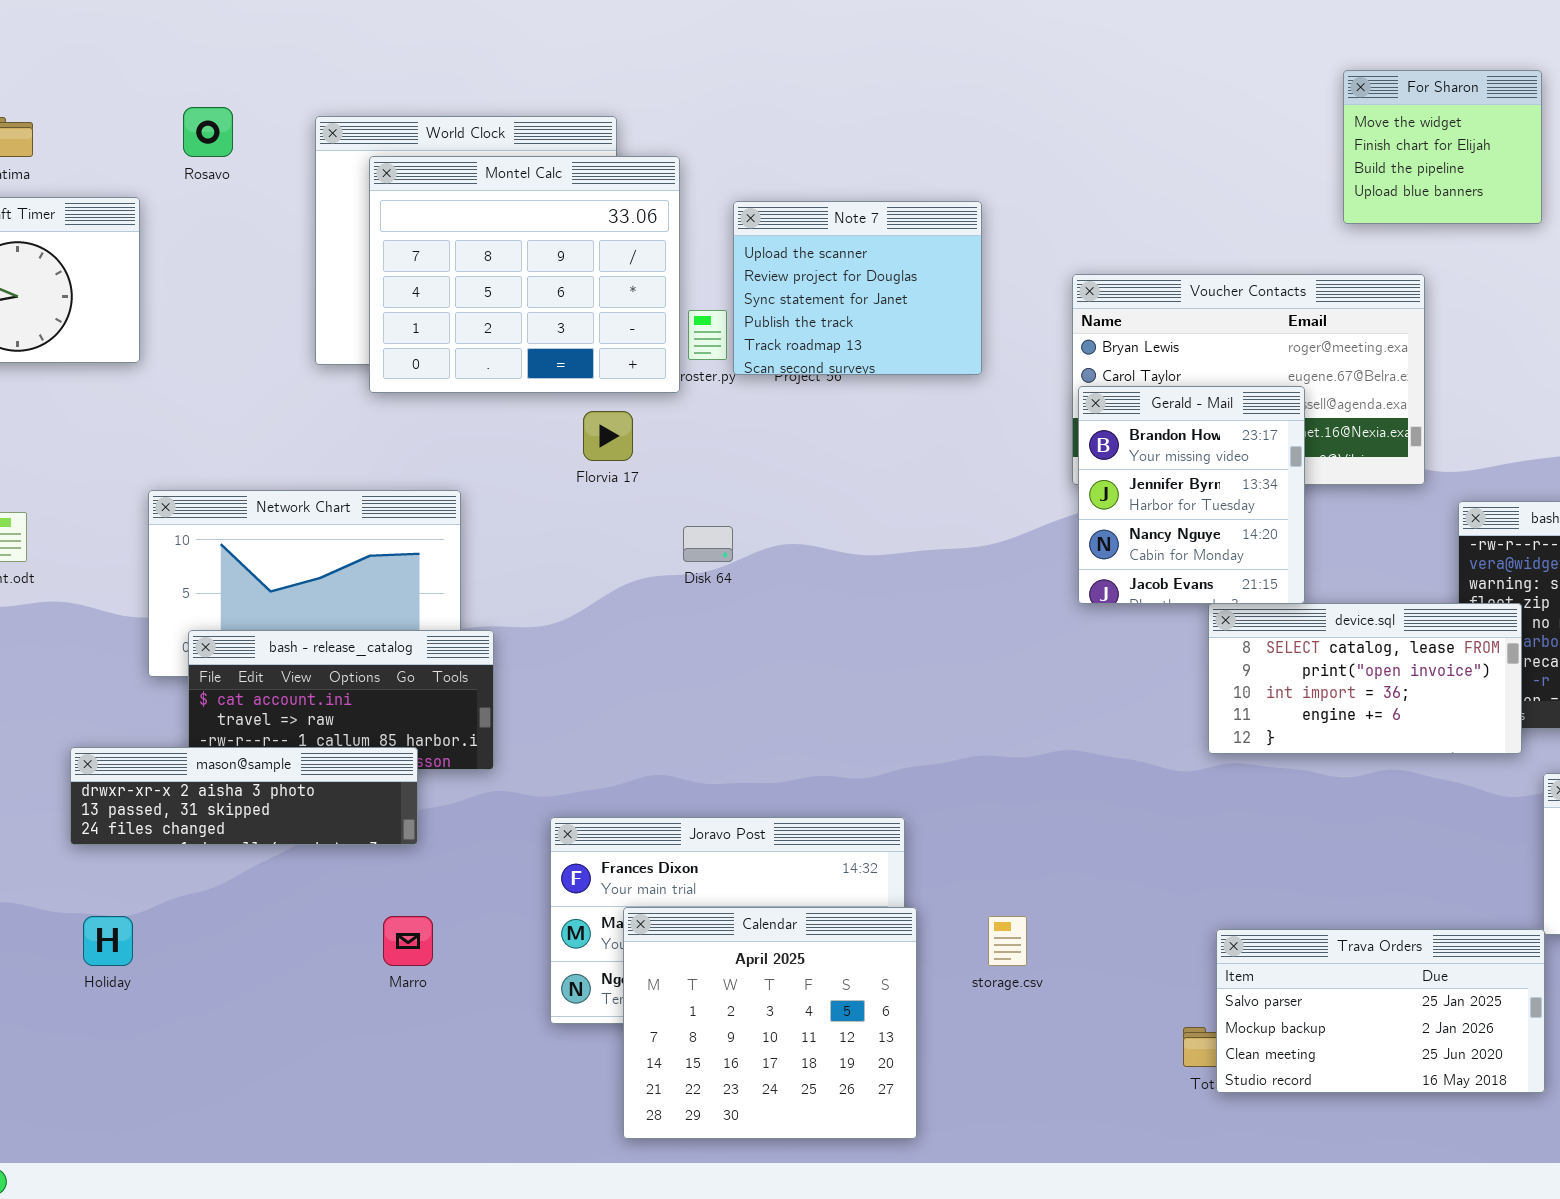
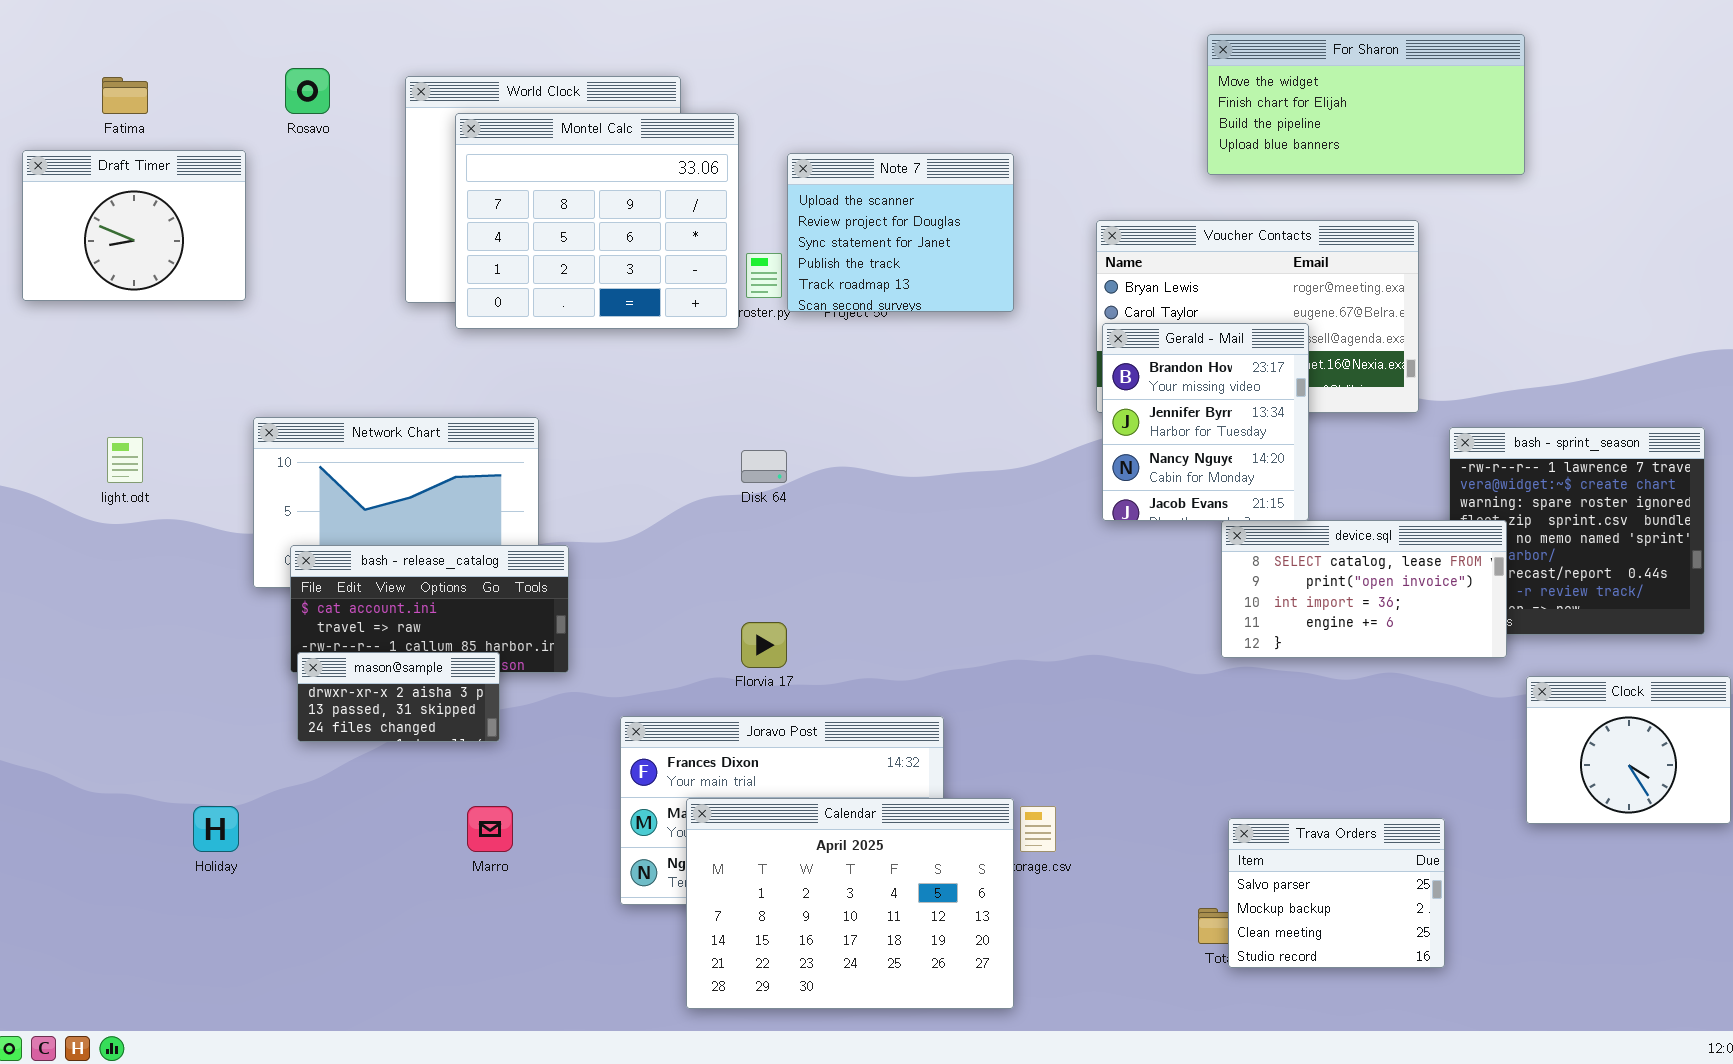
For Sharon: [1343,70,1542,224] -> [1207,34,1525,175], resized
Florvia 17: [583,411,633,461] -> [741,622,787,668], moved
mason@sample: [70,747,418,845] -> [297,652,500,742], resized
Calendar: [623,907,917,1139] -> [686,798,1014,1009], resized
Trava Orders: [1216,929,1545,1093] -> [1228,818,1445,968], resized

